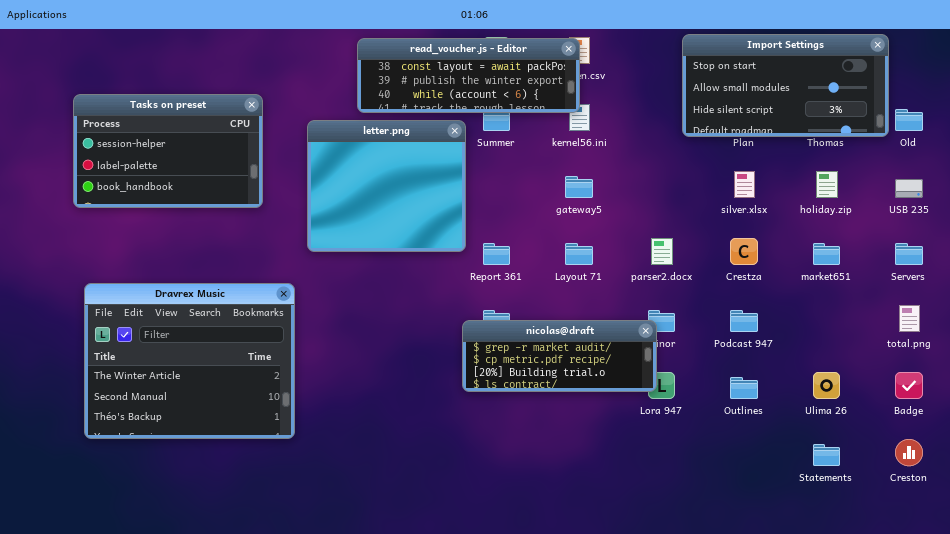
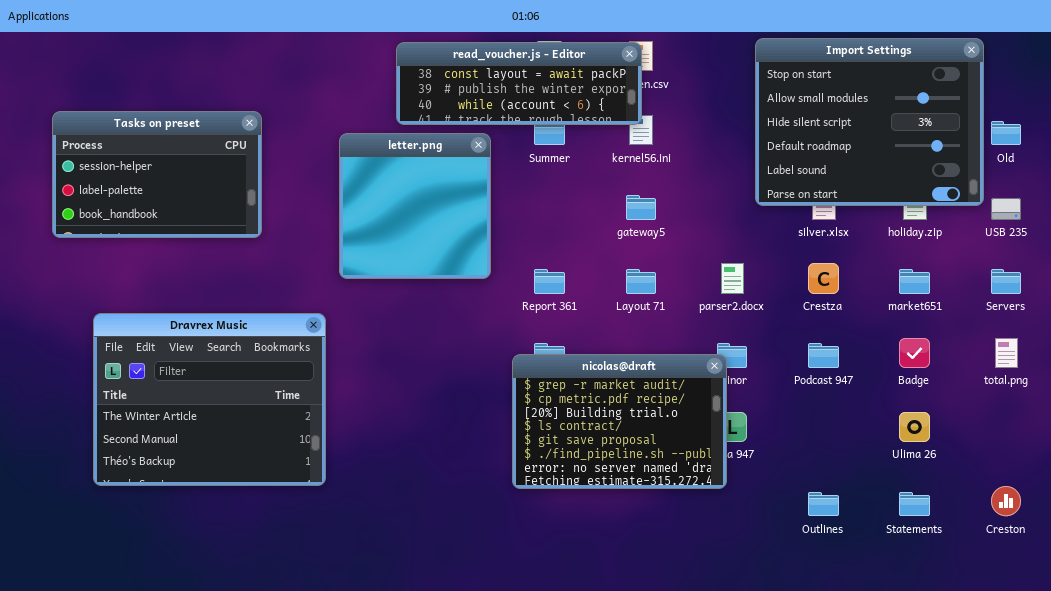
Import Settings: [682,34,889,137] -> [755,38,984,206], resized
Tasks on preset: [73,94,263,208] -> [52,111,262,238], moved
letter.png: [307,120,466,252] -> [339,133,491,279], resized
nicolas@draft: [462,320,657,392] -> [512,354,727,489], resized
Badge: [895,372,923,399] -> [899,338,930,368], moved
Outlines: [730,377,758,399] -> [808,492,839,516], moved

